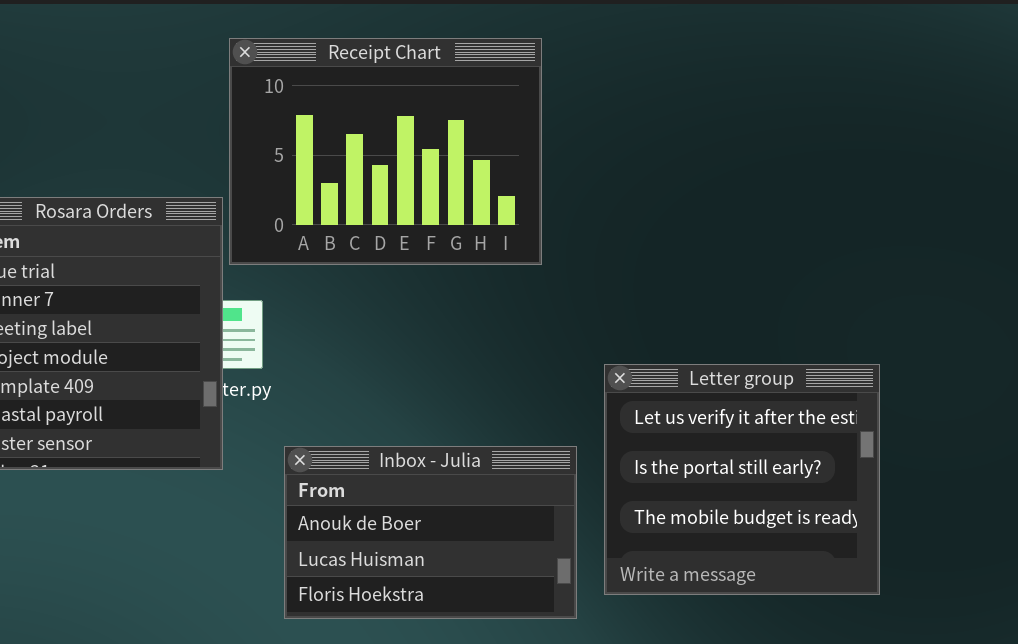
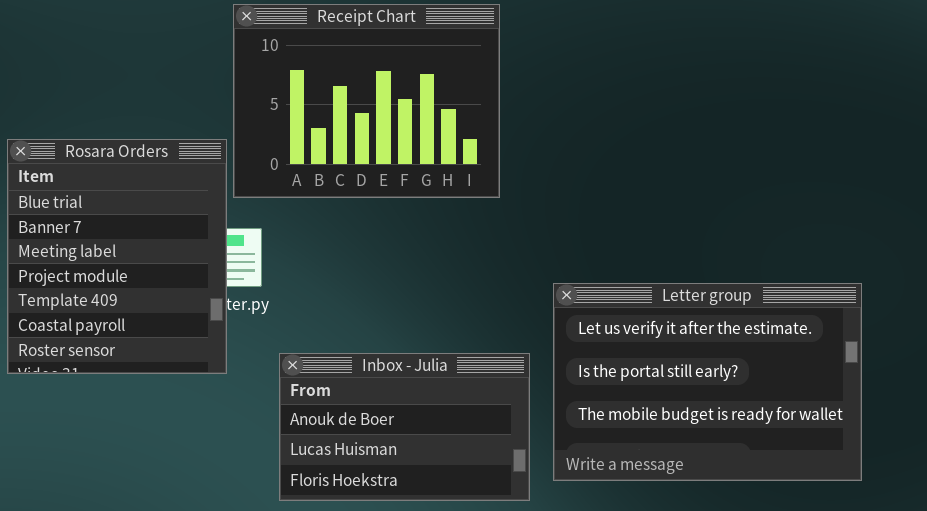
Letter group: [604,364,880,595] -> [553,283,862,481], resized

